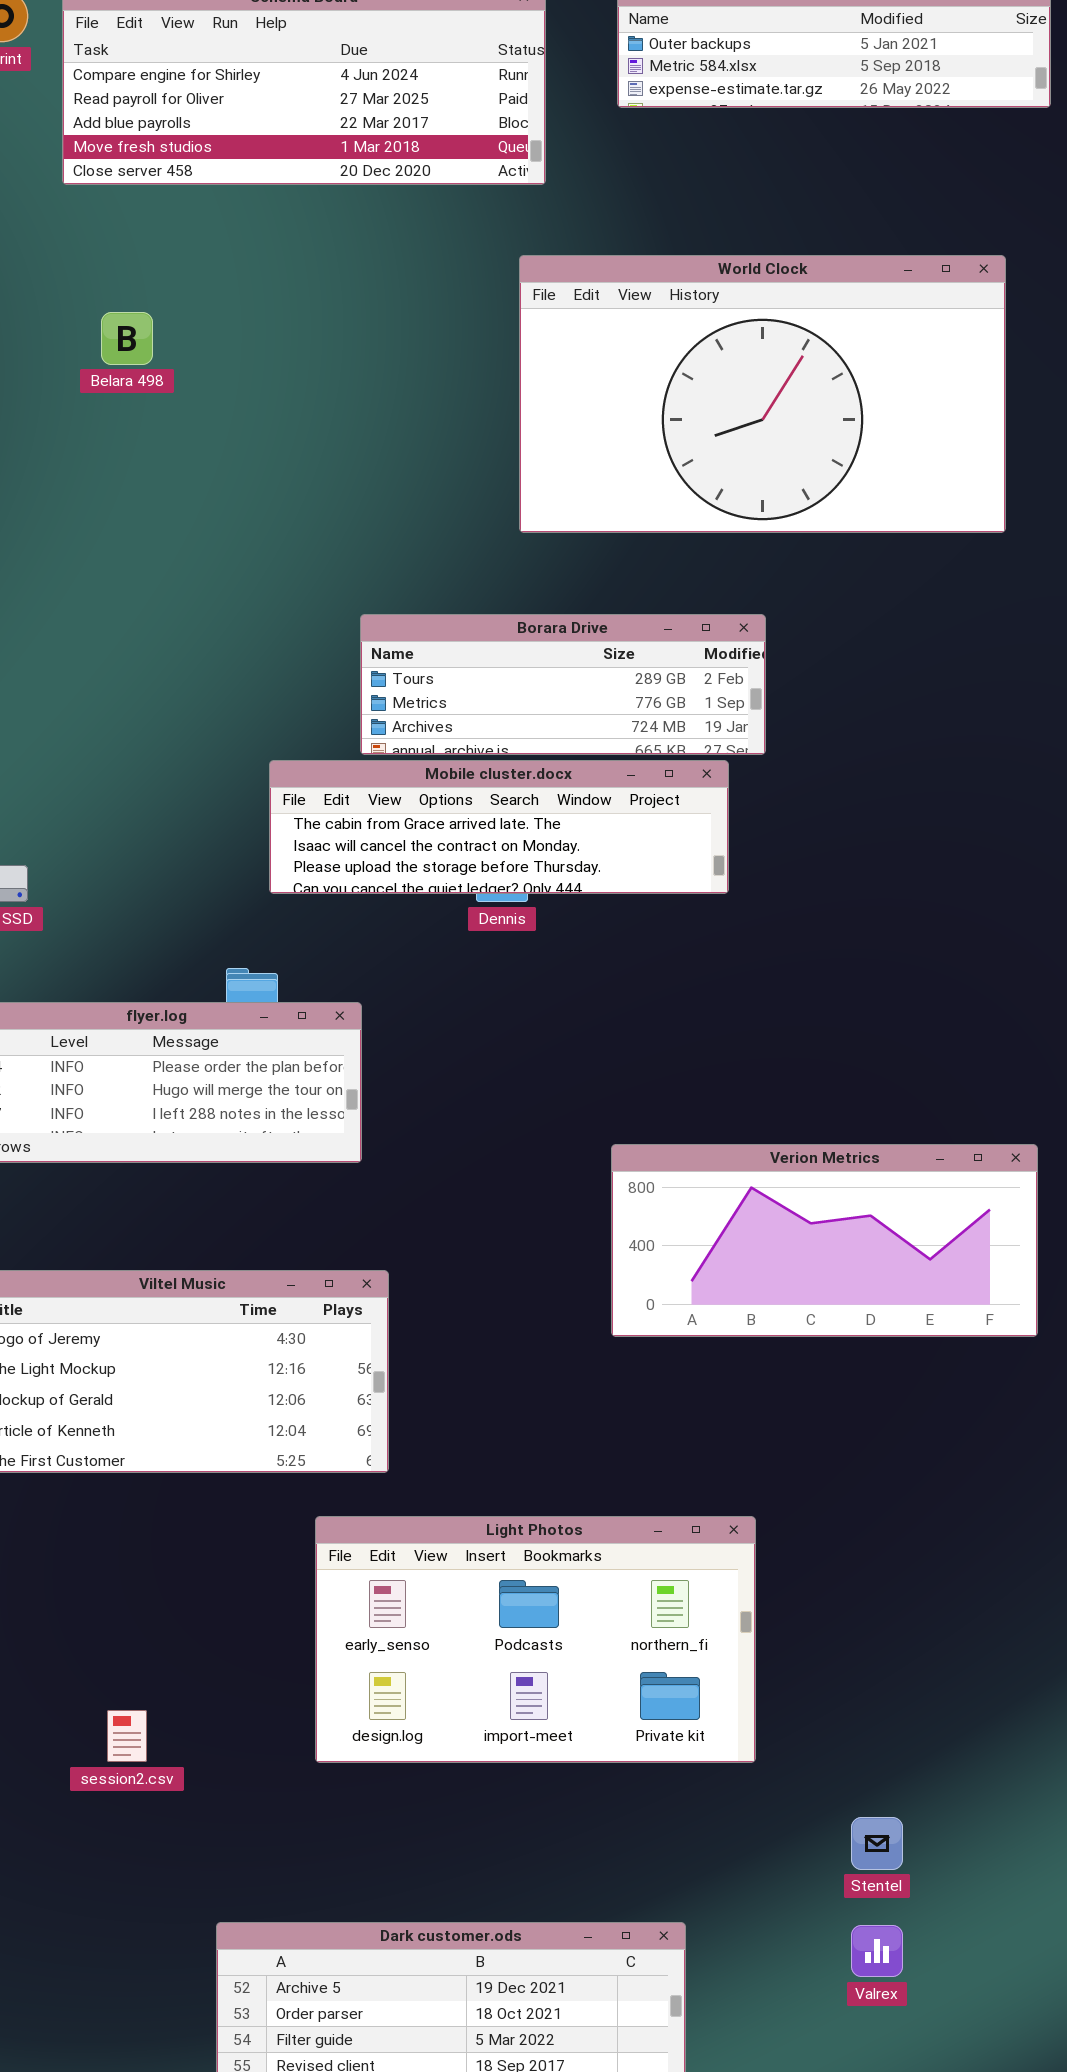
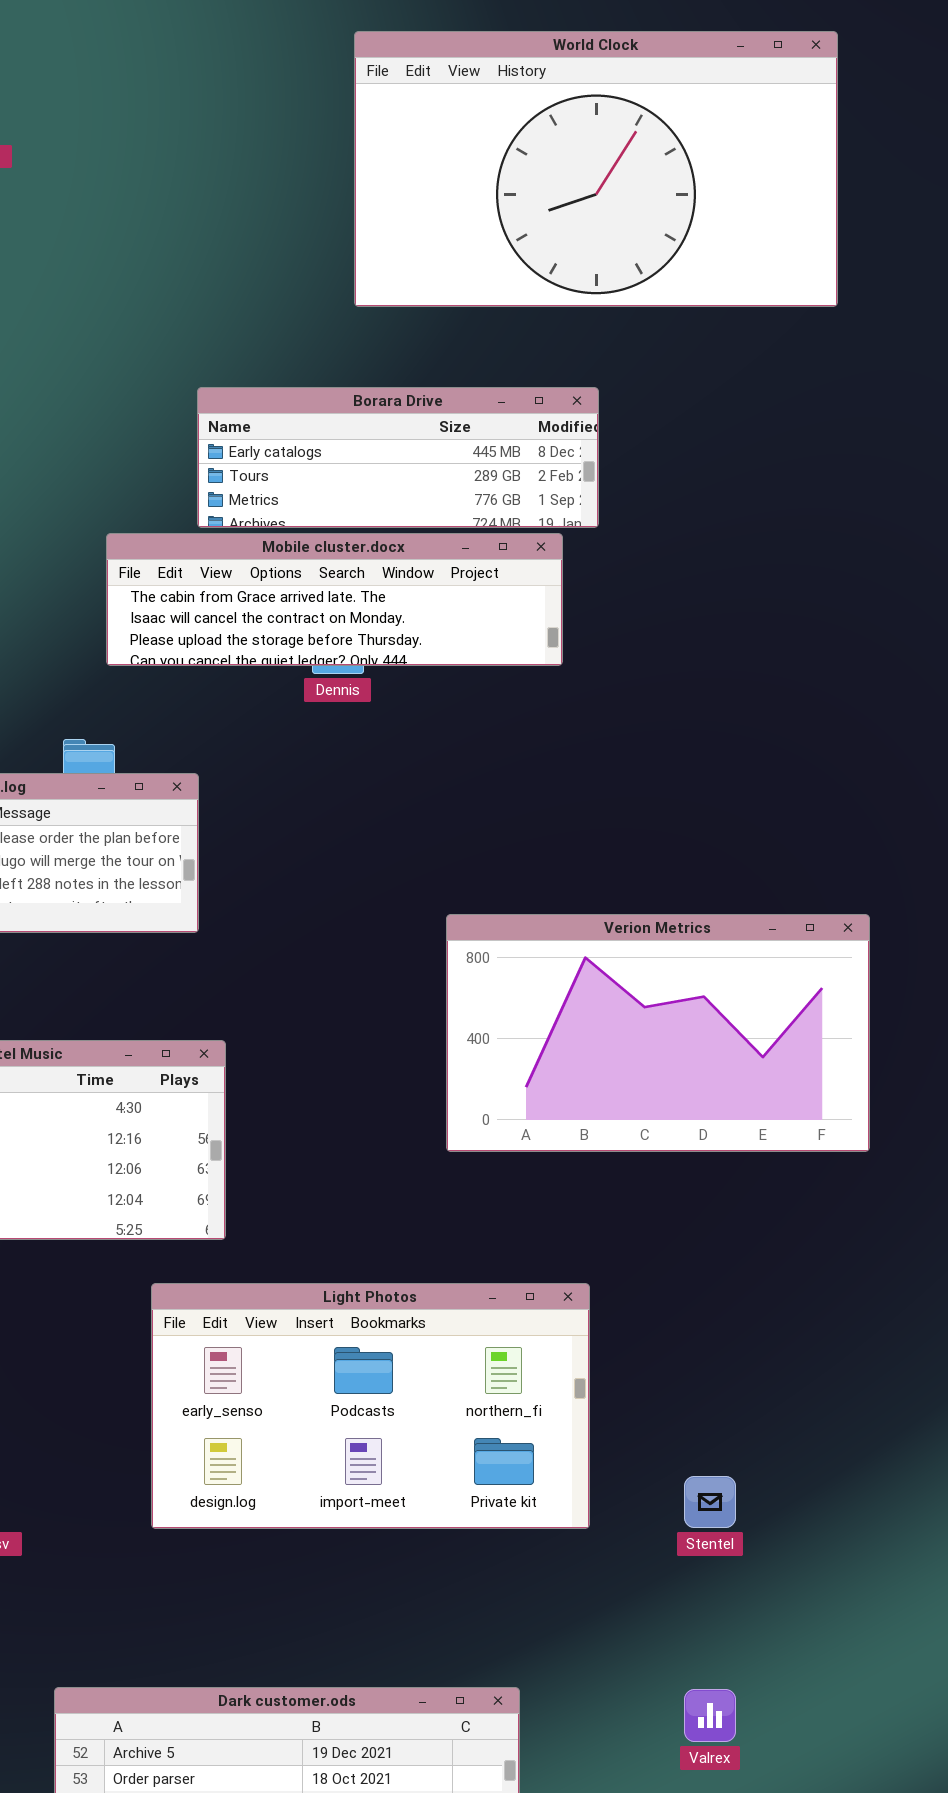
Borara Drive: [360,614,766,755] -> [197,387,599,528], scrolled up 1 row
Verion Metrics: [611,1144,1038,1337] -> [446,914,870,1152], resized
Stentel: [851,1817,903,1870] -> [684,1476,736,1528], moved

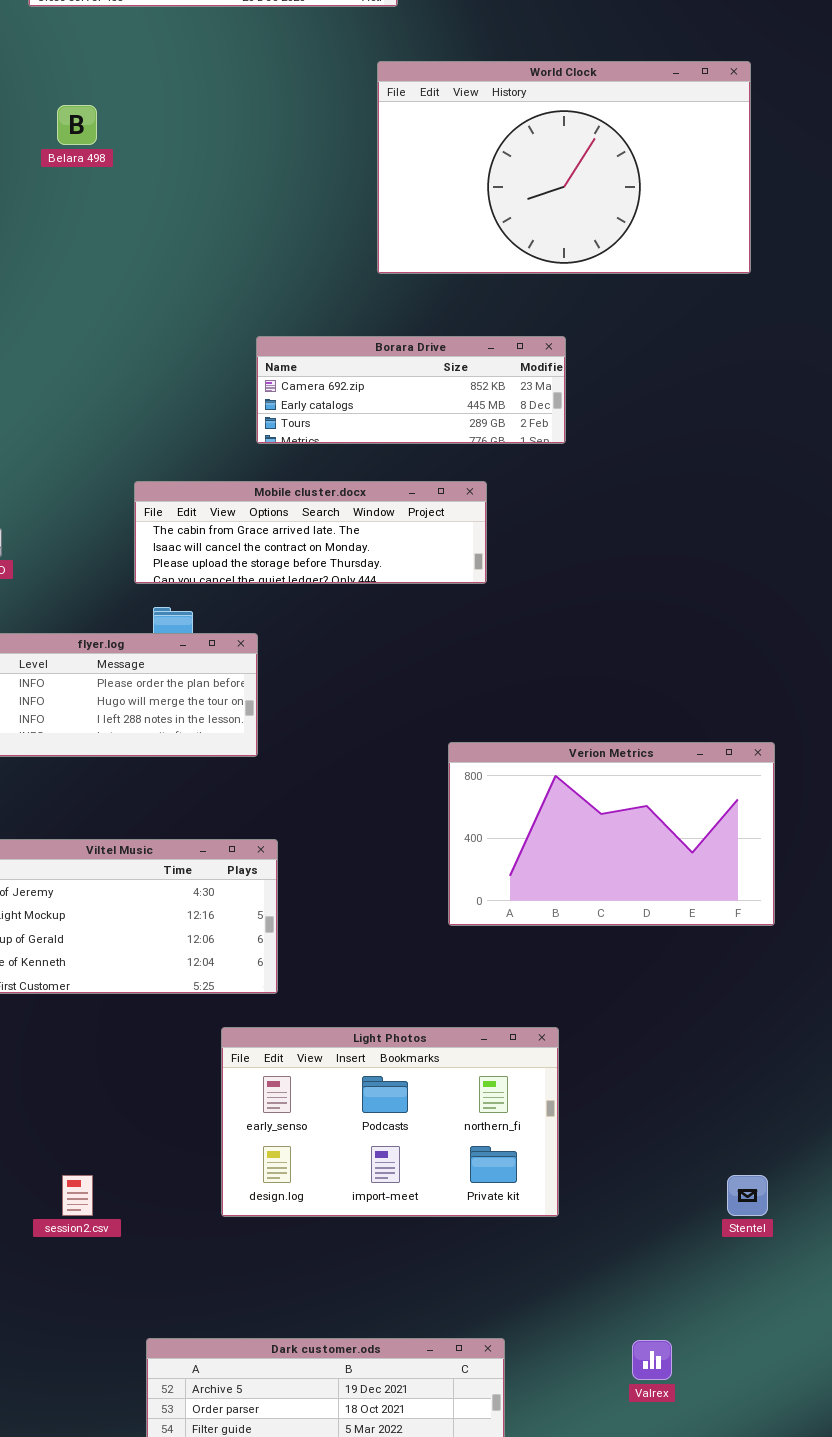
Borara Drive: [197,387,599,528] -> [256,336,566,444], scrolled up 1 row
Mobile cluster.docx: [106,533,563,666] -> [134,481,487,584], moved
Stentel: [684,1476,736,1528] -> [727,1175,768,1216], moved

